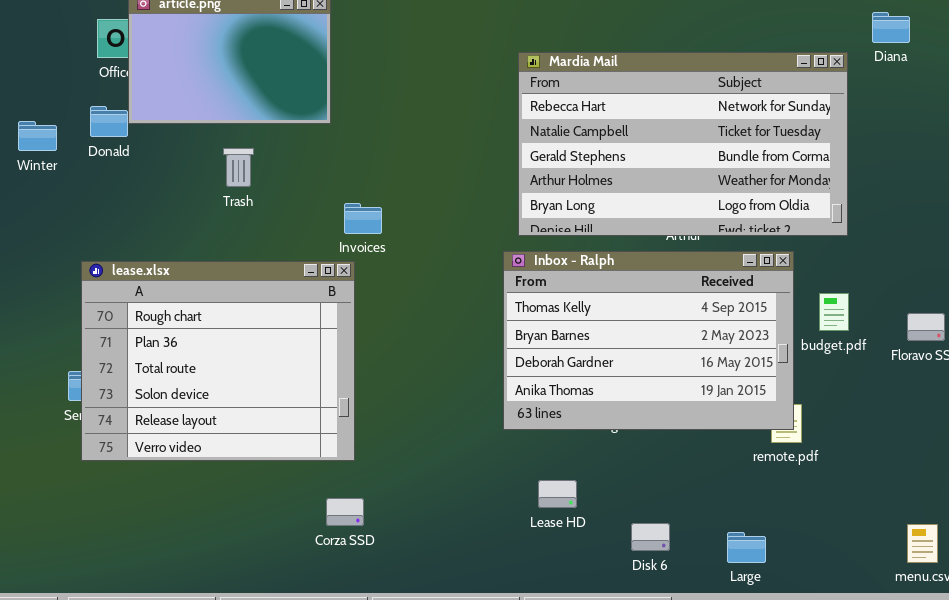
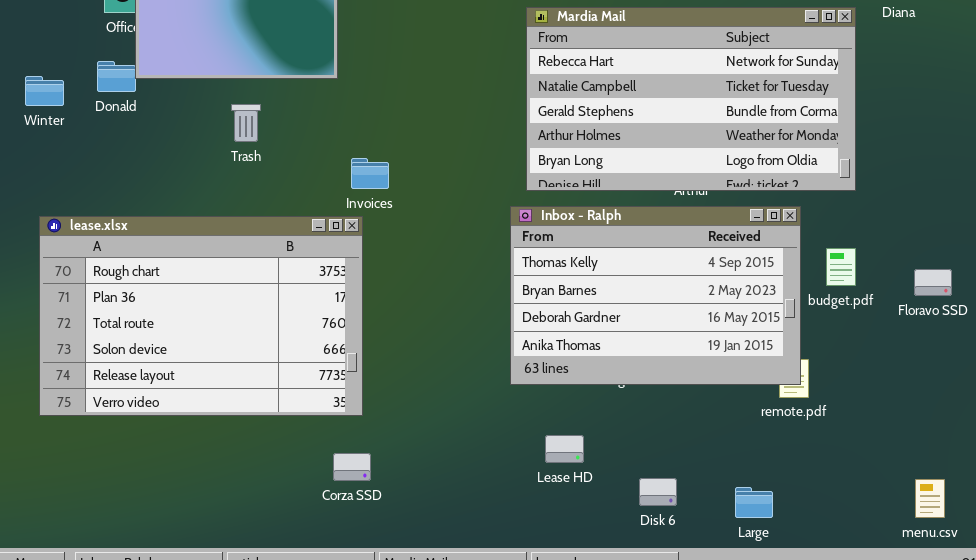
lease.xlsx: [81,261,355,461] -> [39,216,363,416], resized

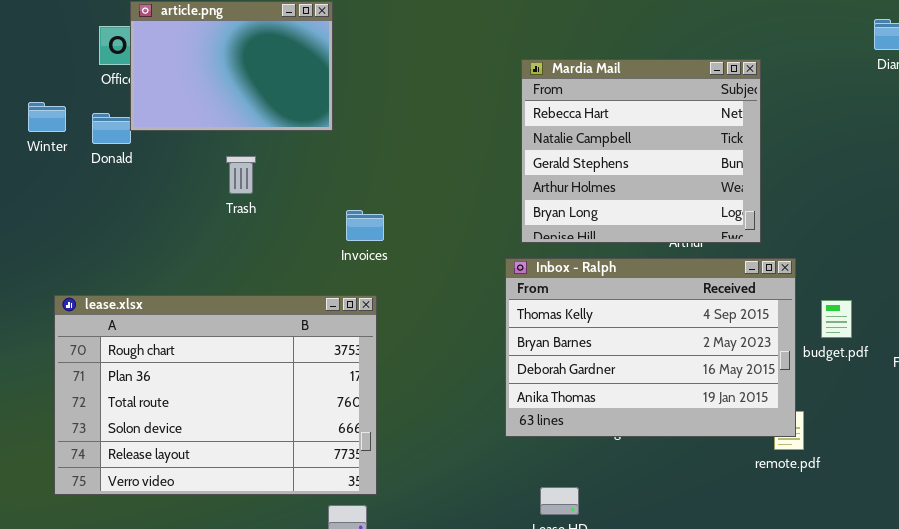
Mardia Mail: [526,7,856,191] -> [521,59,761,243], resized
Winter: [25,76,64,106] -> [28,102,66,132], moved
lease.xlsx: [39,216,363,416] -> [54,295,377,495], moved

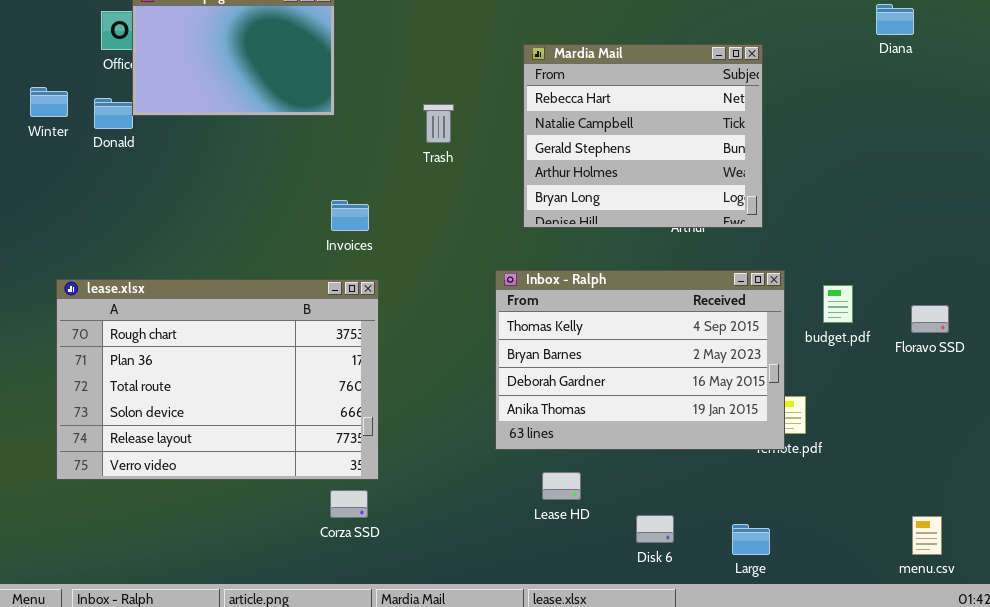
Trash: [226,156,256,194] -> [423,104,454,143], moved
Invoices: [346,210,384,241] -> [331,200,369,231], moved
Inbox - Ralph: [505,258,796,437] -> [495,270,785,450], moved

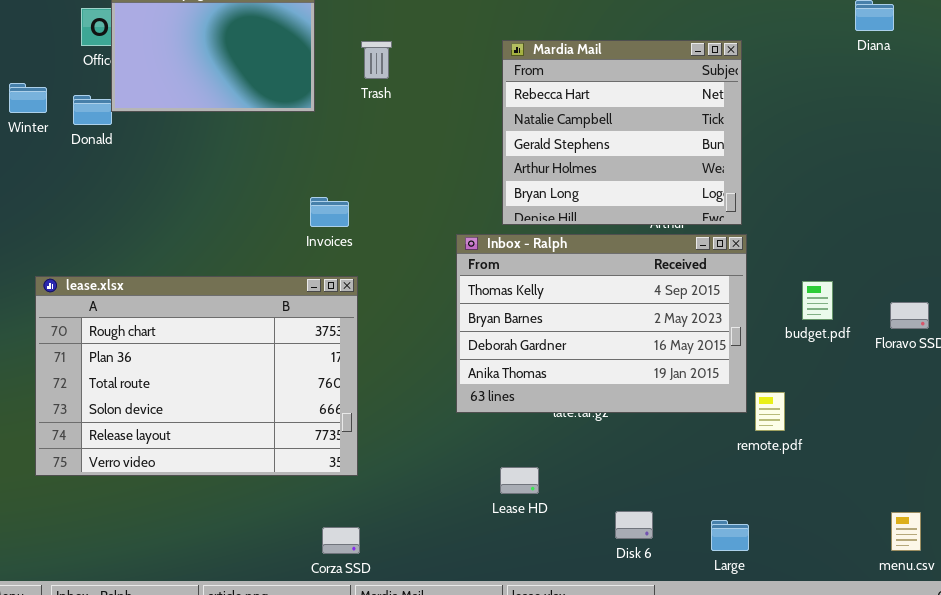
Trash: [423,104,454,143] -> [361,41,392,79], moved
Inbox - Ralph: [495,270,785,450] -> [456,234,747,413], moved
Lease HD: [542,472,581,500] -> [500,467,539,494], moved
Corza SSD: [330,490,368,518] -> [322,527,360,554], moved

